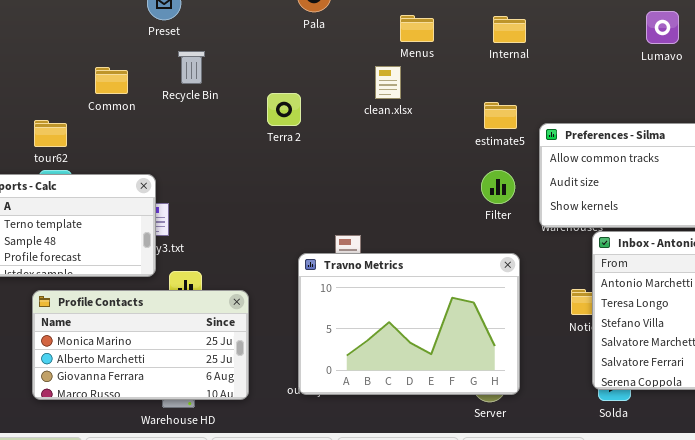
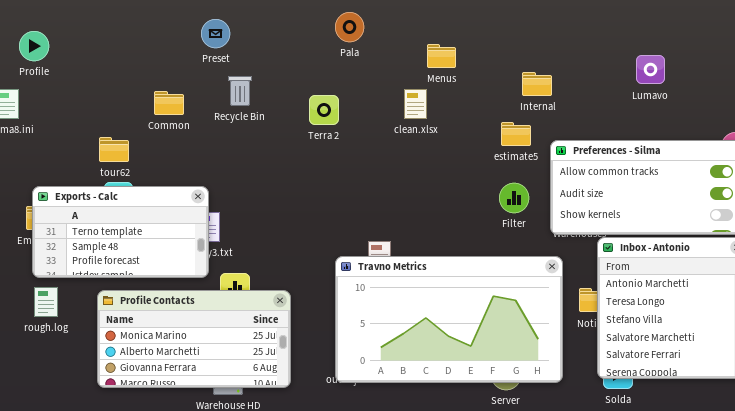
Lumavo: [646,11,679,44] -> [636,55,665,84], moved
Internal: [493,16,526,43] -> [522,72,552,96], moved
Terra 2: [267,93,301,126] -> [309,95,339,125], moved
Travno Metrics: [298,253,520,395] -> [335,256,563,383], resized

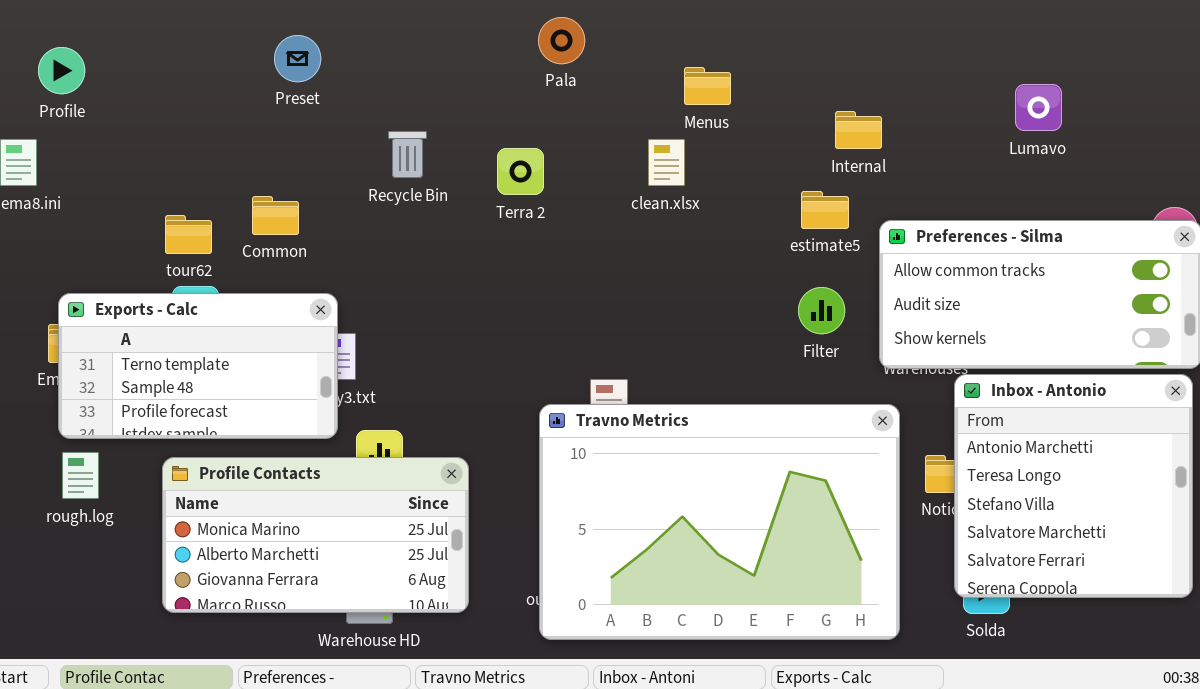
Preset: [201,19,230,48] -> [274,35,321,82], moved
Recycle Bin: [228,76,252,106] -> [388,131,427,178], moved
Common: [154,91,184,115] -> [252,196,299,235], moved
Travno Metrics: [335,256,563,383] -> [539,404,900,640], resized

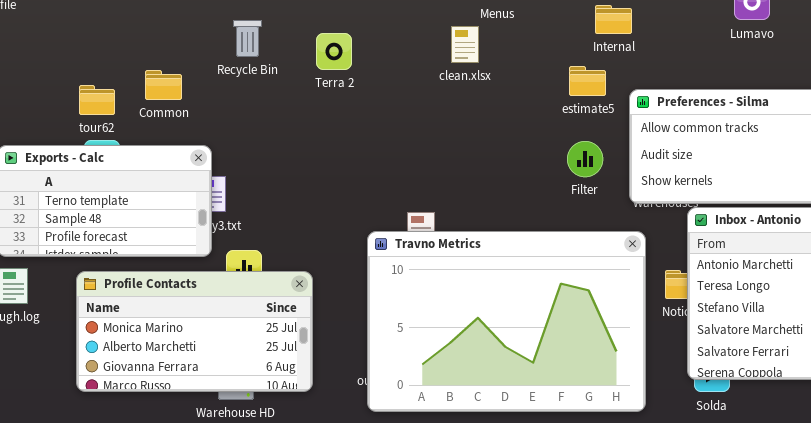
Recycle Bin: [388,131,427,178] -> [233,20,262,57], moved
Terra 2: [497,148,544,195] -> [316,33,352,70], moved

